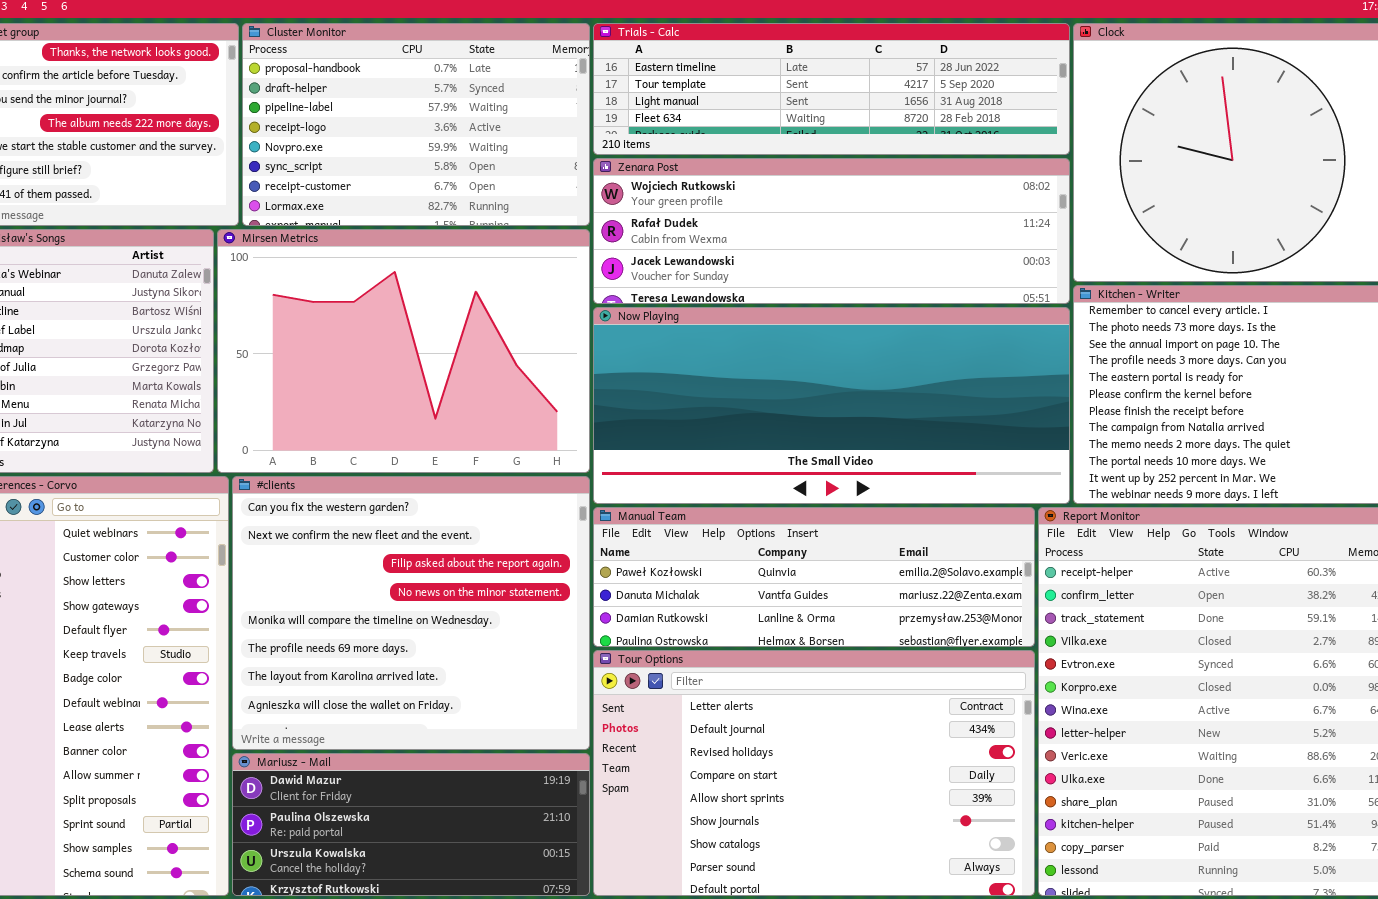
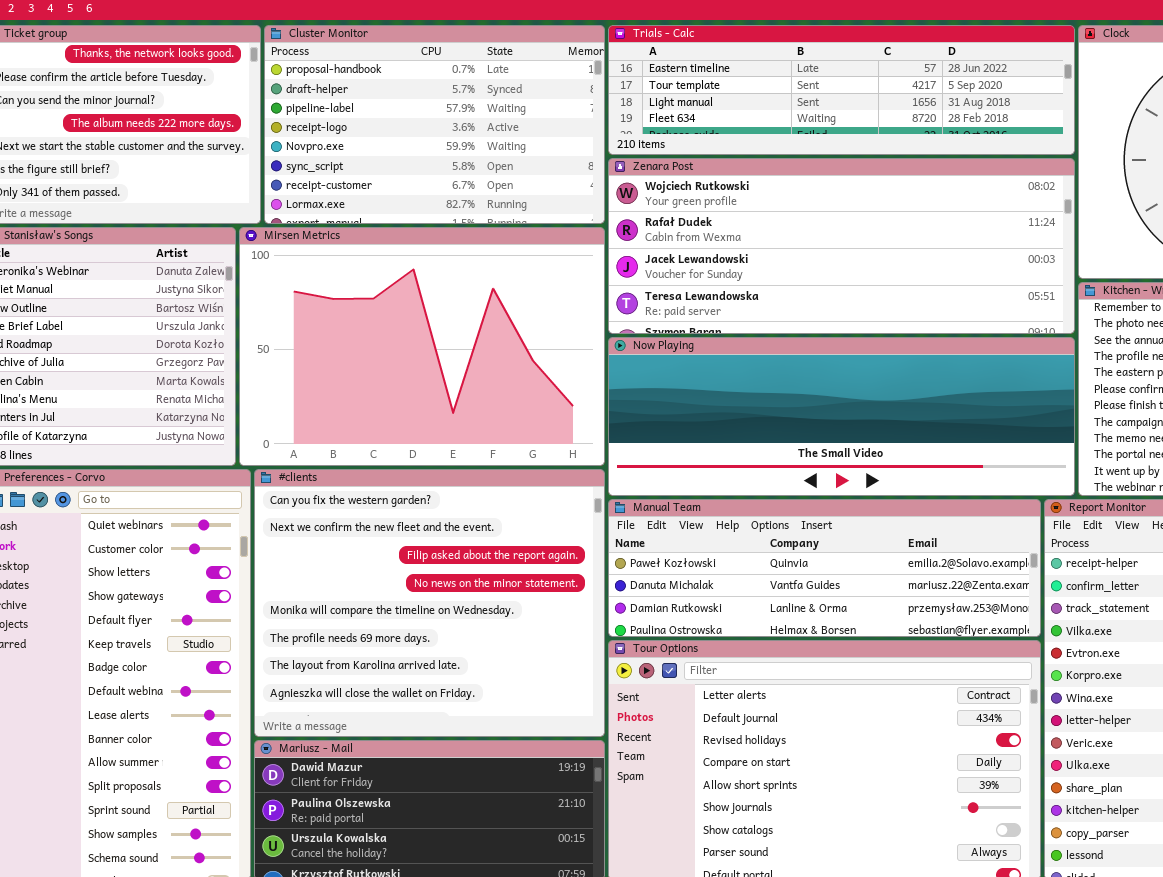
Zenara Post: [593,158,1070,304] -> [608,158,1075,334], resized
Now Playing: [593,307,1070,504] -> [608,337,1075,496], resized

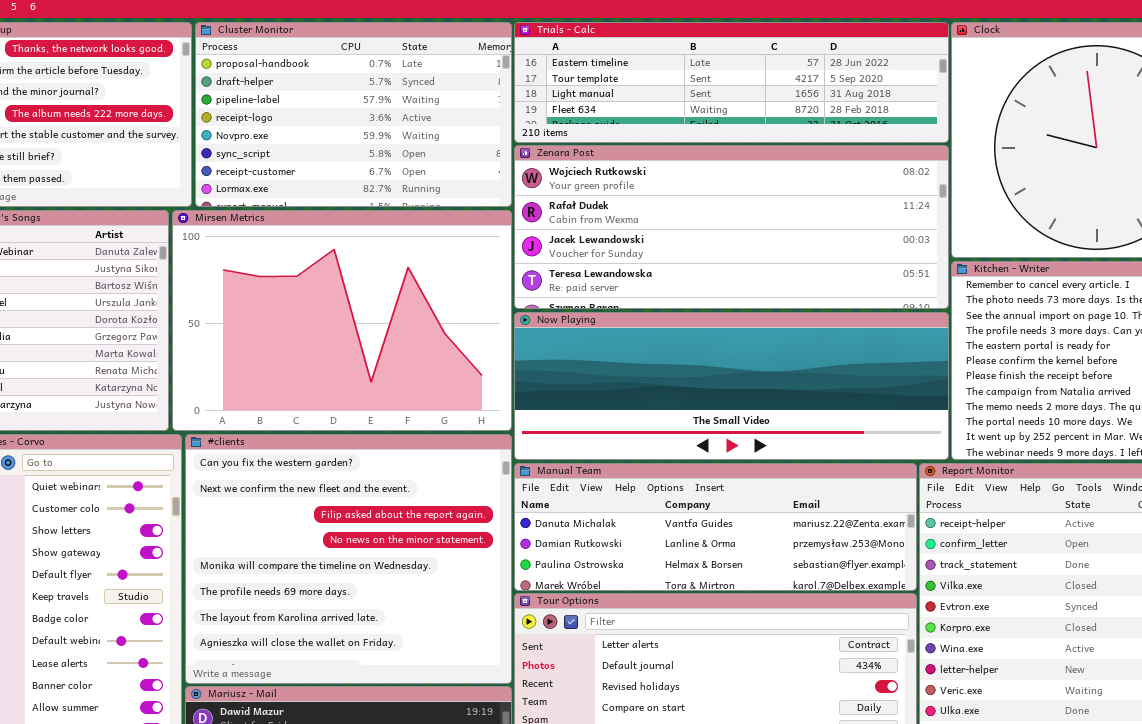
Manual Team: [608,499,1041,637] -> [514,463,917,591], scrolled down 1 row

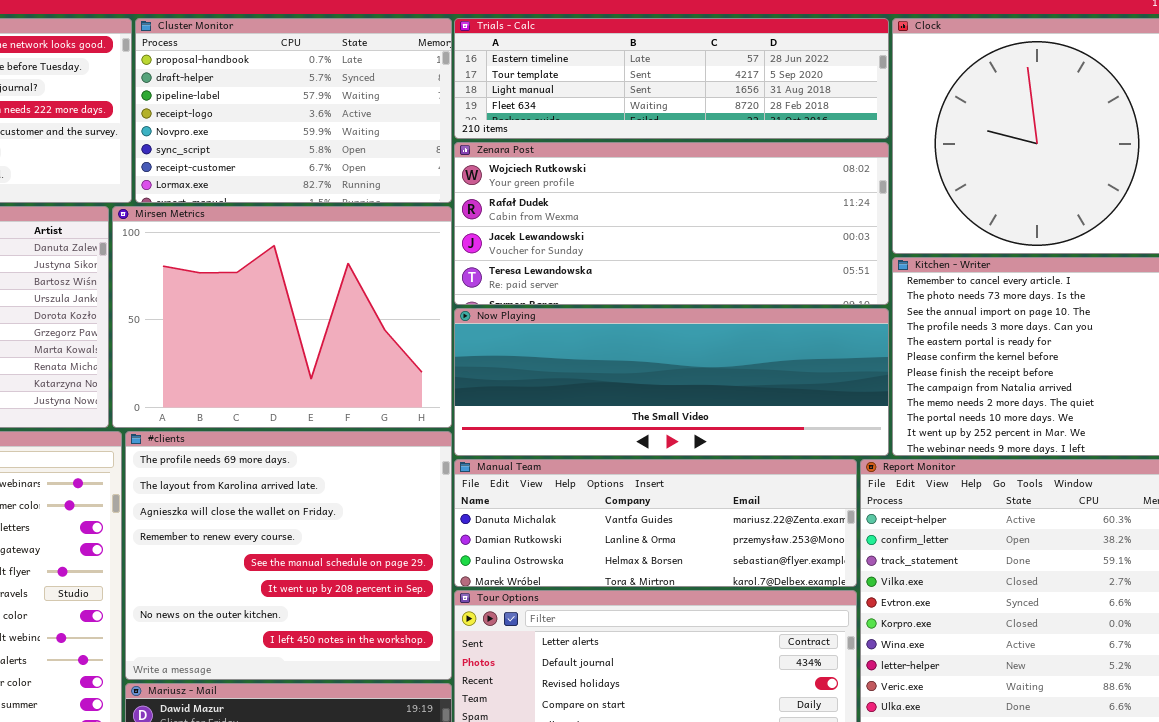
#clients: [185,434,512,684] -> [125,431,452,680], scrolled down 5 rows

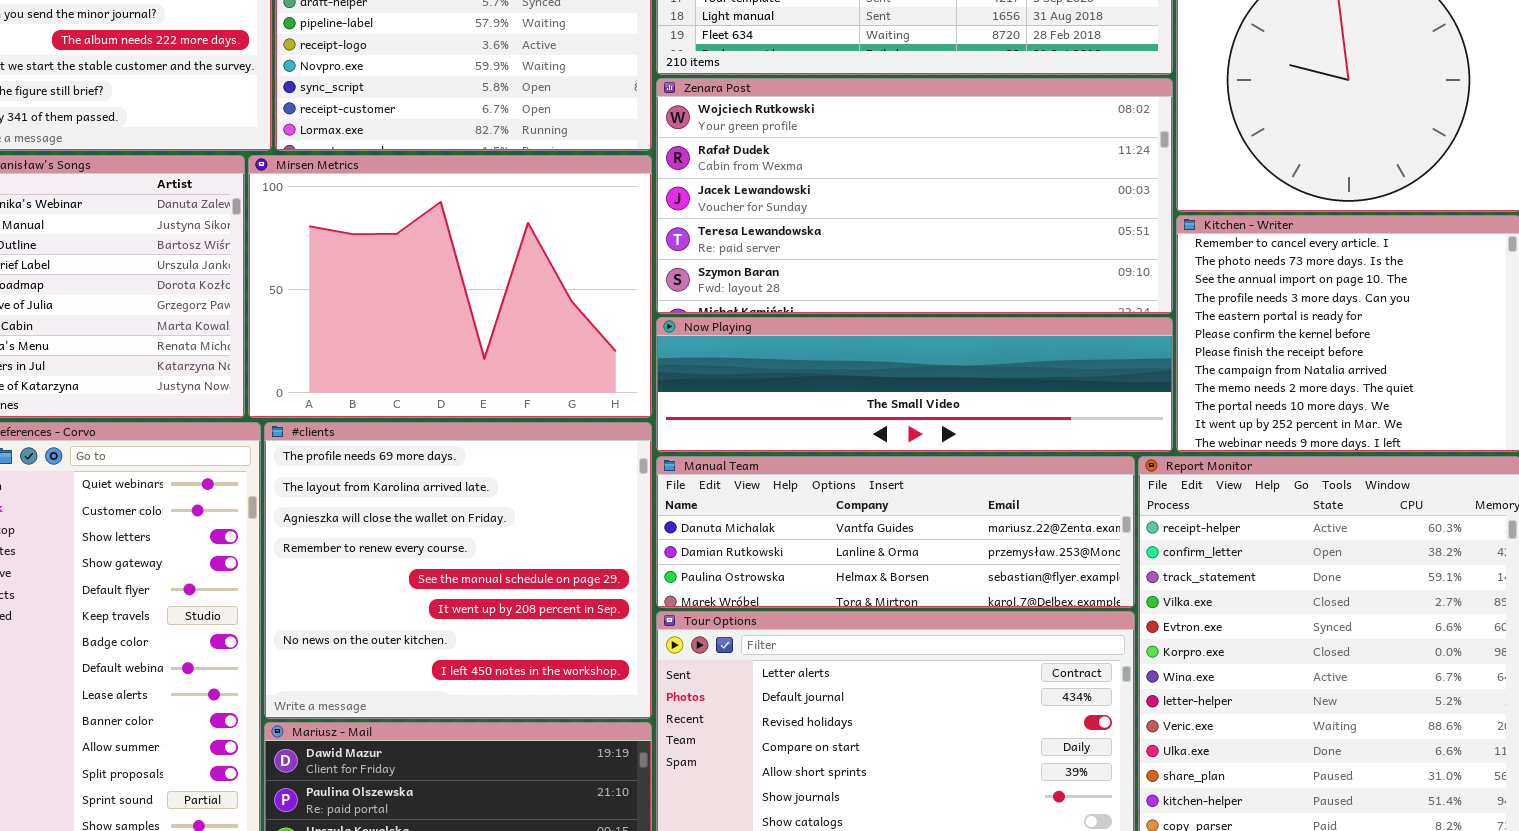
Zenara Post: [454,142,889,305] -> [656,78,1173,314], resized
Now Playing: [454,308,889,456] -> [656,317,1173,452], resized

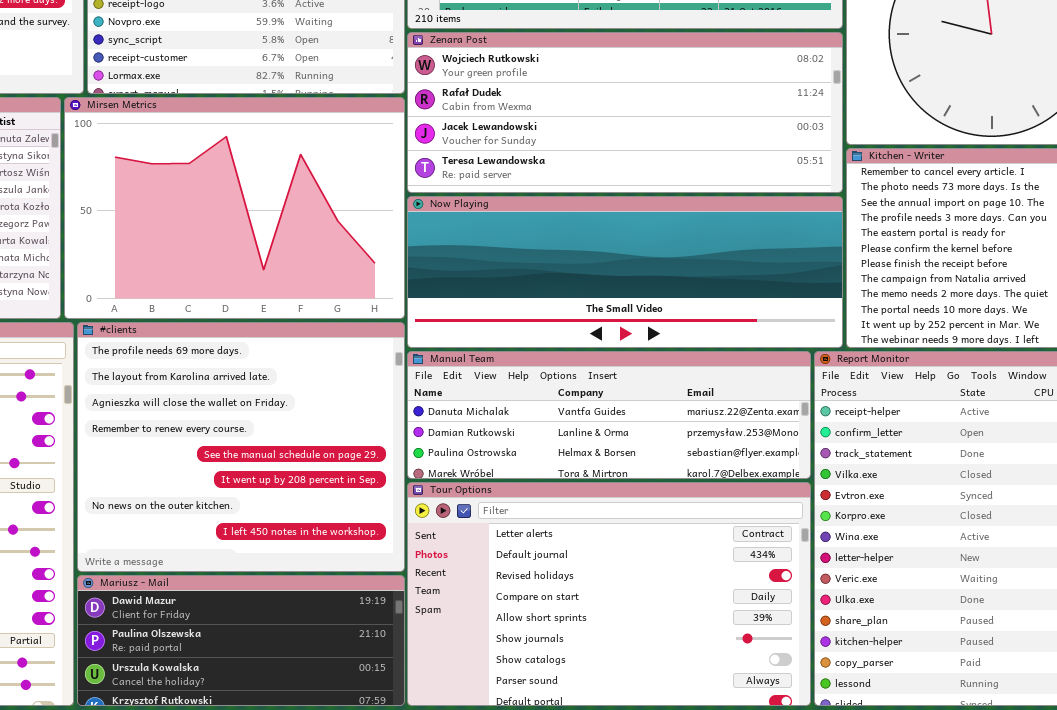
Zenara Post: [656,78,1173,314] -> [407,32,843,193], resized
Now Playing: [656,317,1173,452] -> [407,196,843,348], resized

